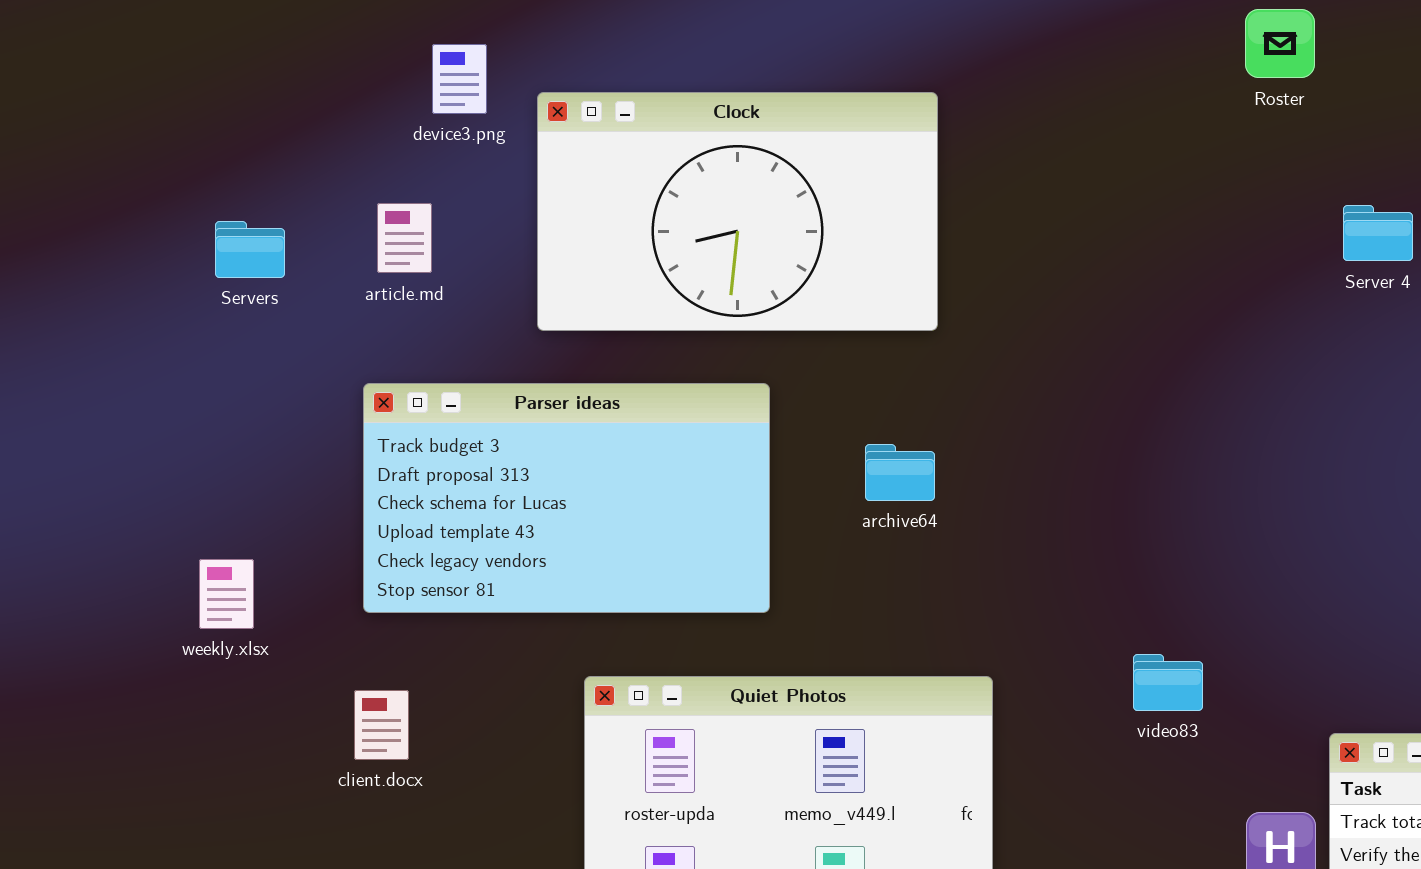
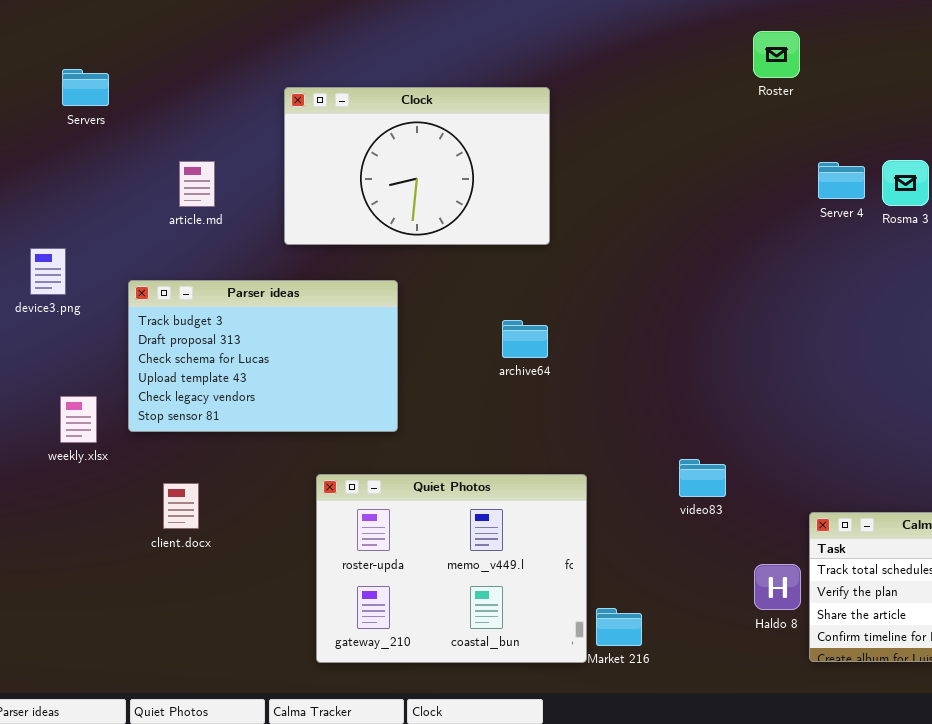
device3.png: [432,44,487,114] -> [30,248,66,295], moved
Servers: [215,221,285,278] -> [62,69,109,106], moved
Parser ideas: [363,383,770,613] -> [128,280,398,432], moved

